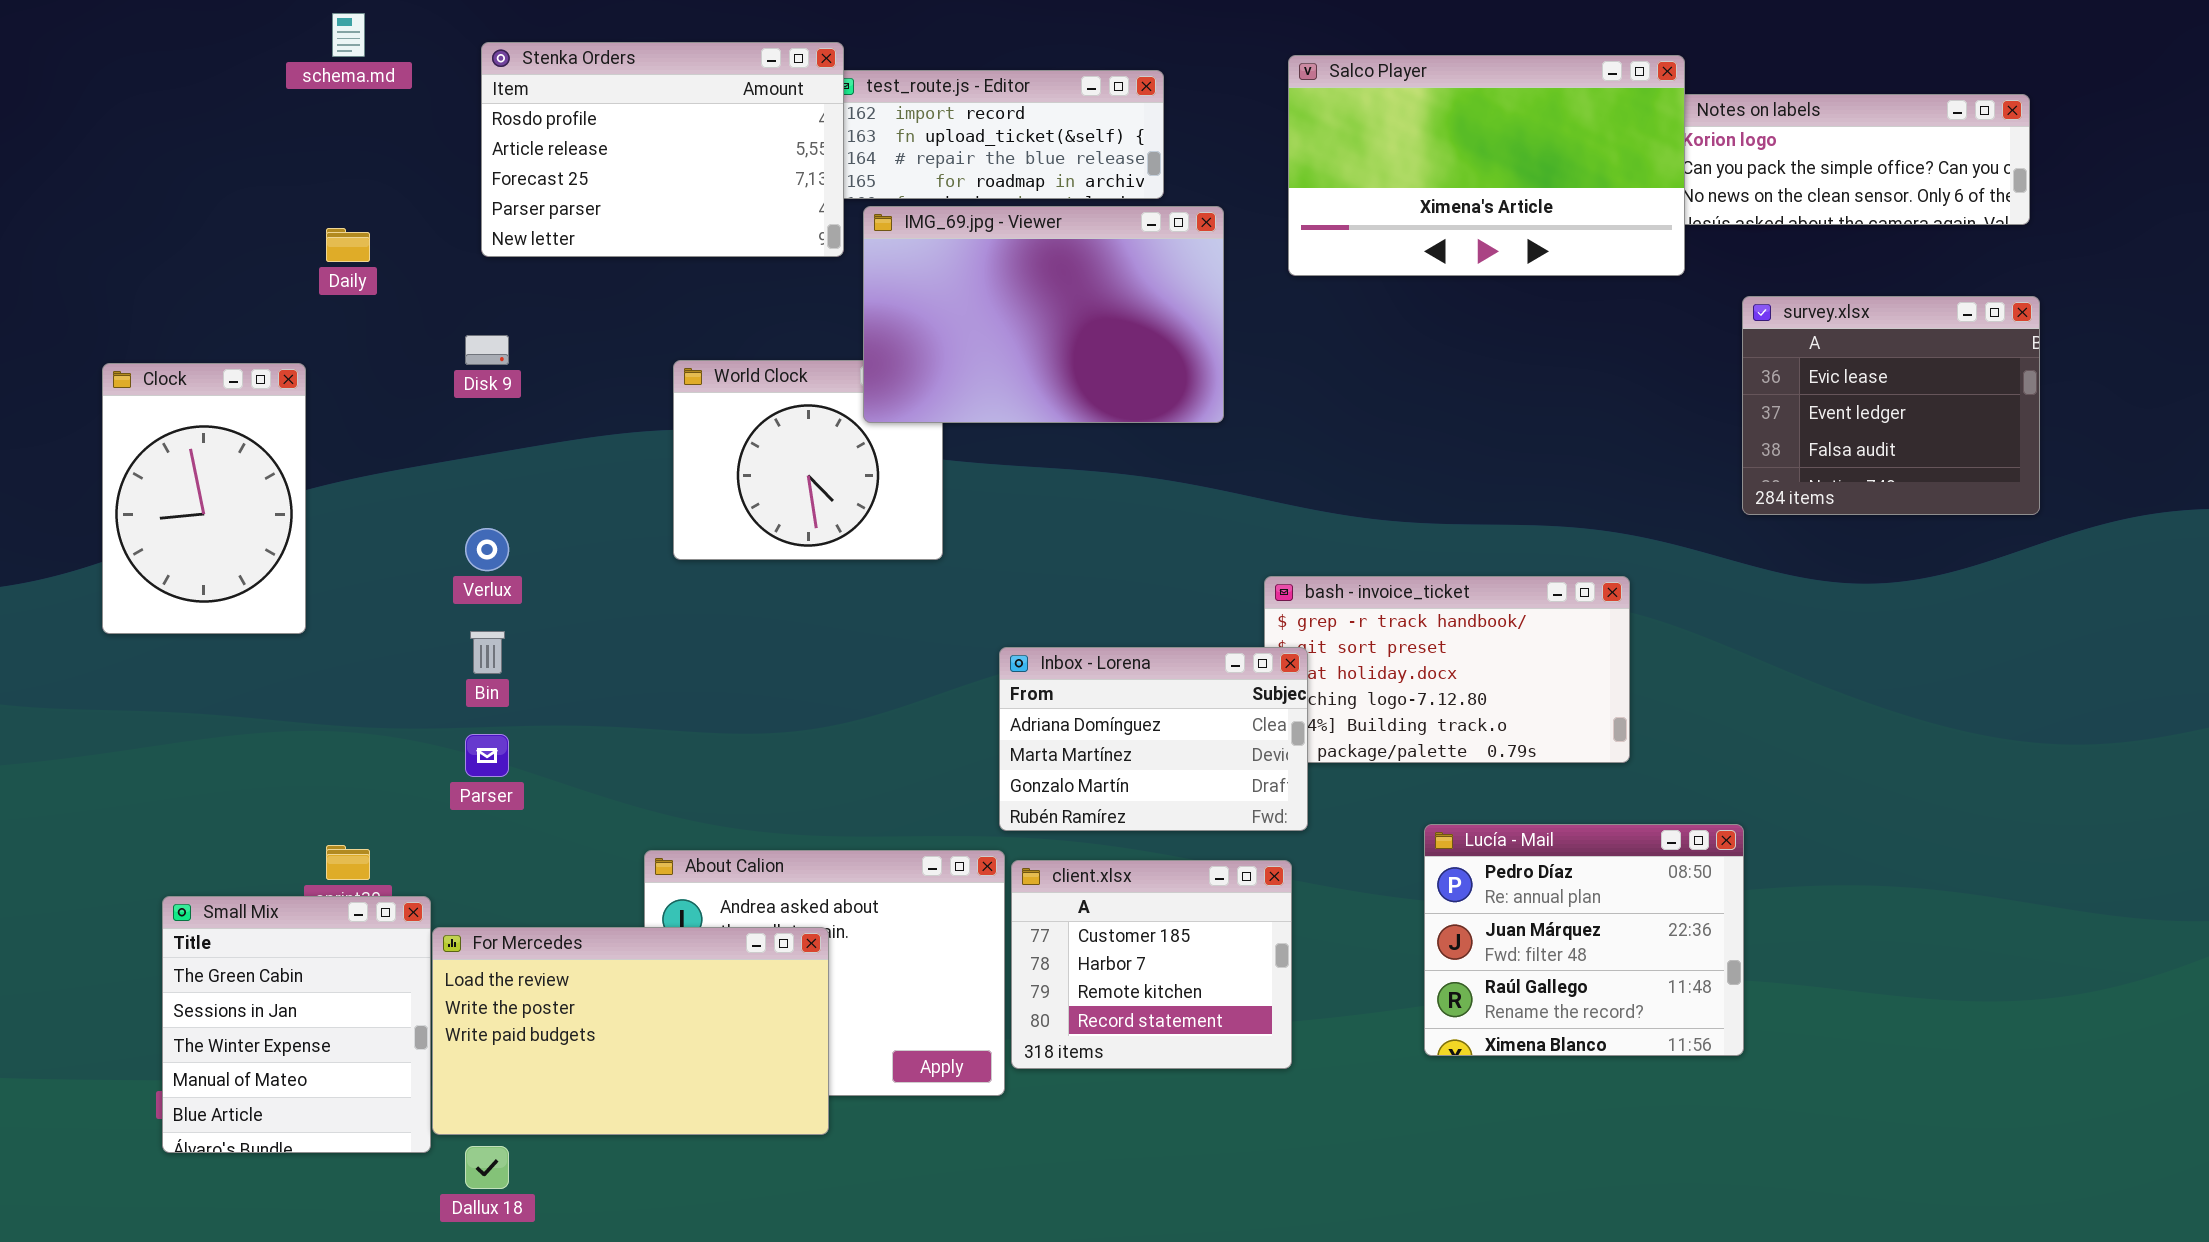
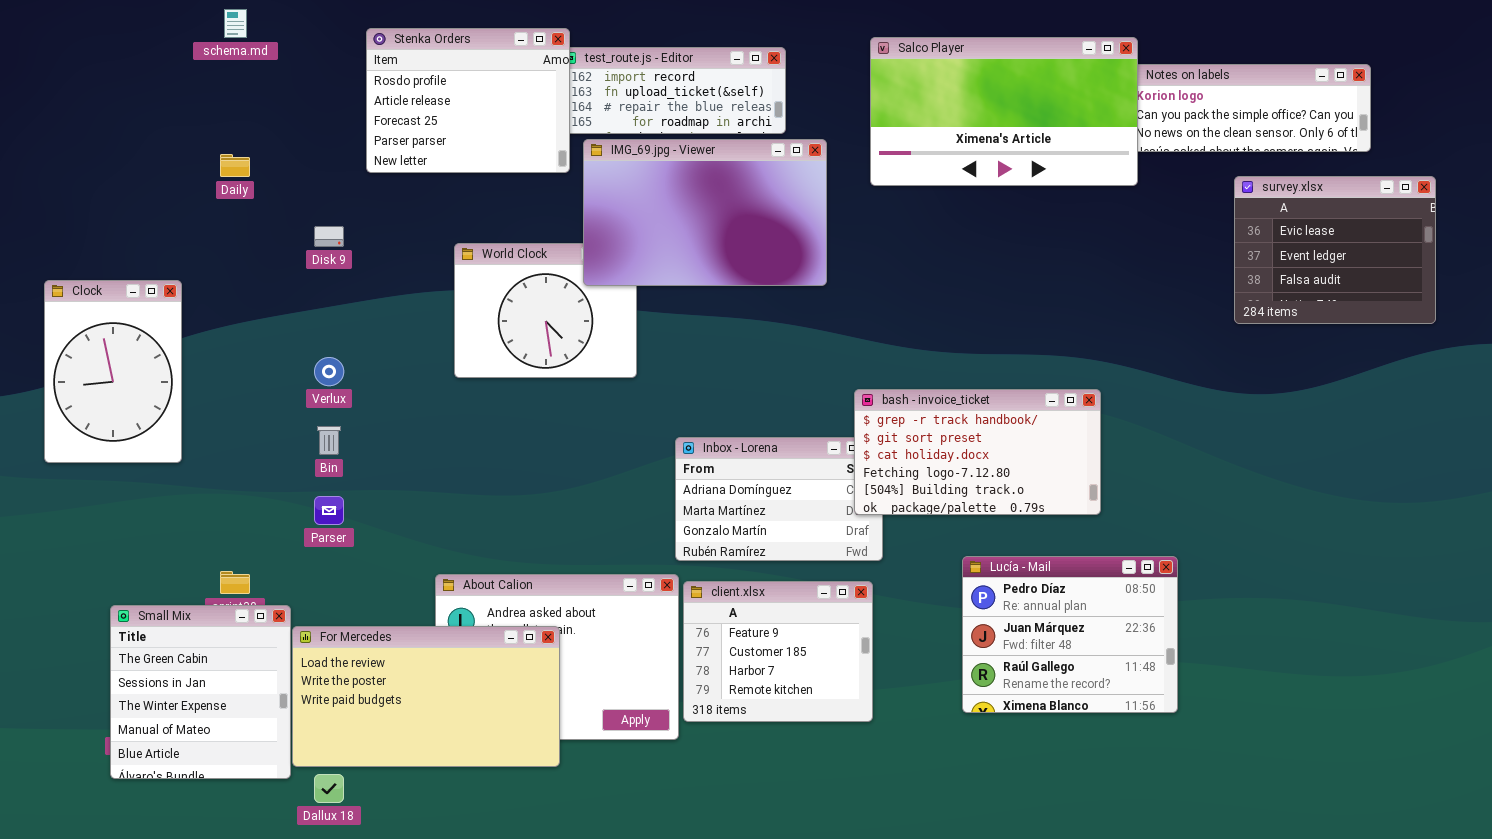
Stenka Orders: [481,42,844,257] -> [366,28,570,173], resized
survey.xlsx: [1742,296,2040,515] -> [1234,176,1436,324], moved
Clock: [102,363,306,634] -> [44,280,182,463], moved
bash - invoice_ticket: [1264,576,1630,763] -> [854,389,1101,515], raised
client.xlsx: [1011,860,1292,1069] -> [683,581,873,722], scrolled up 1 row

